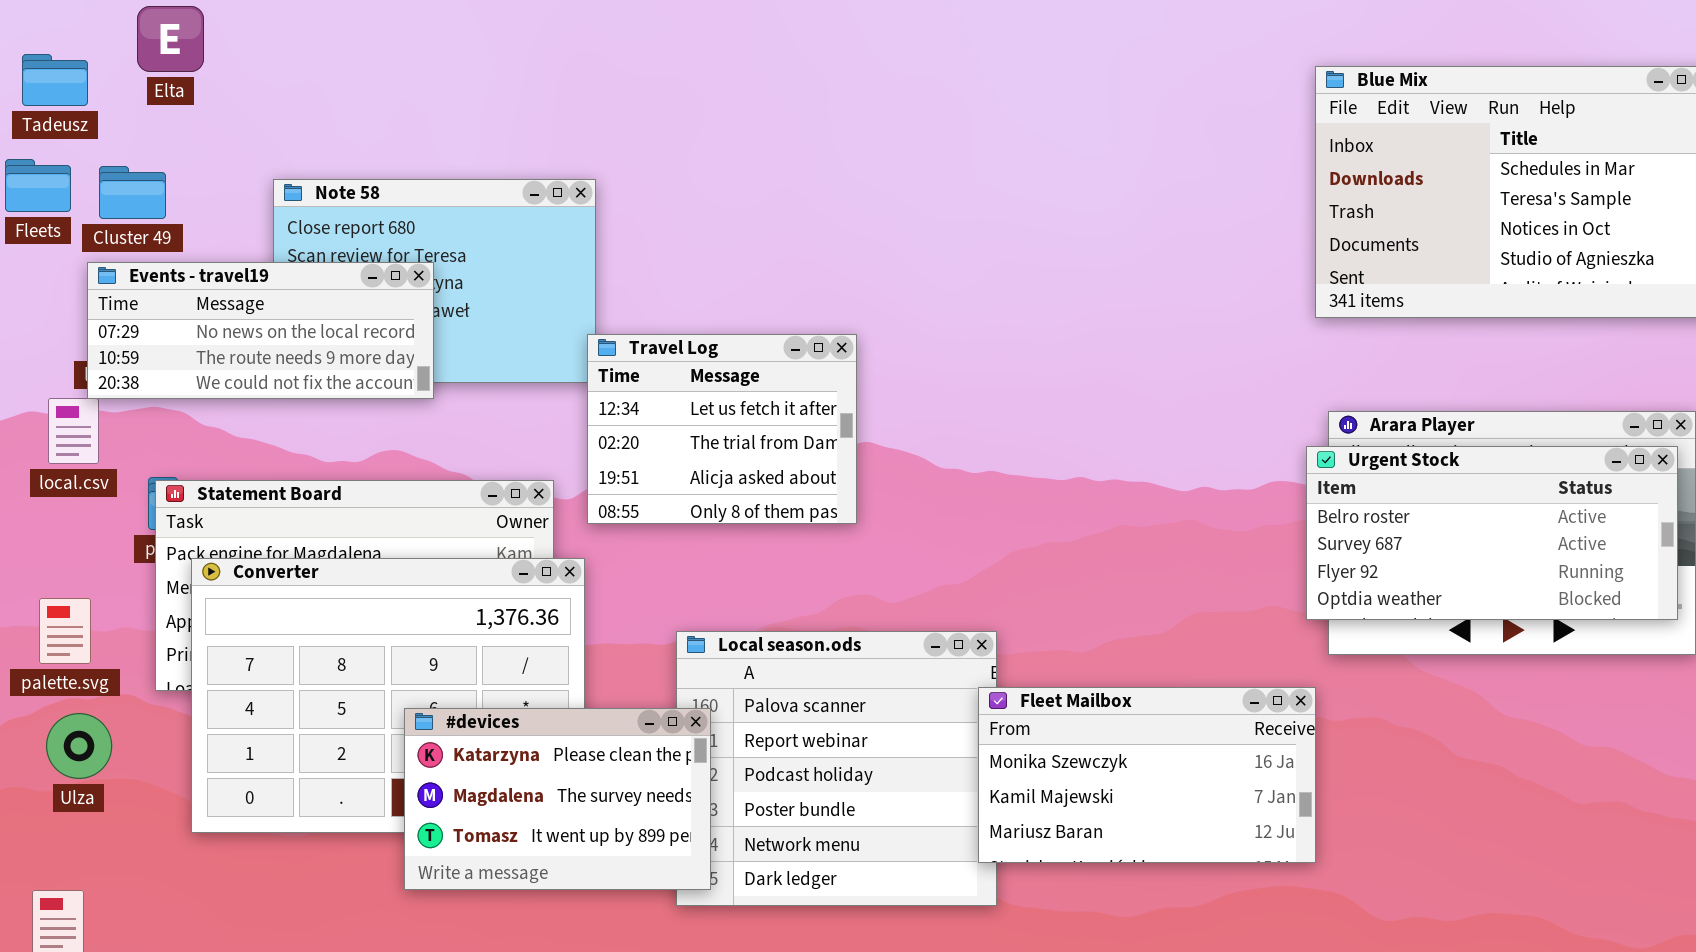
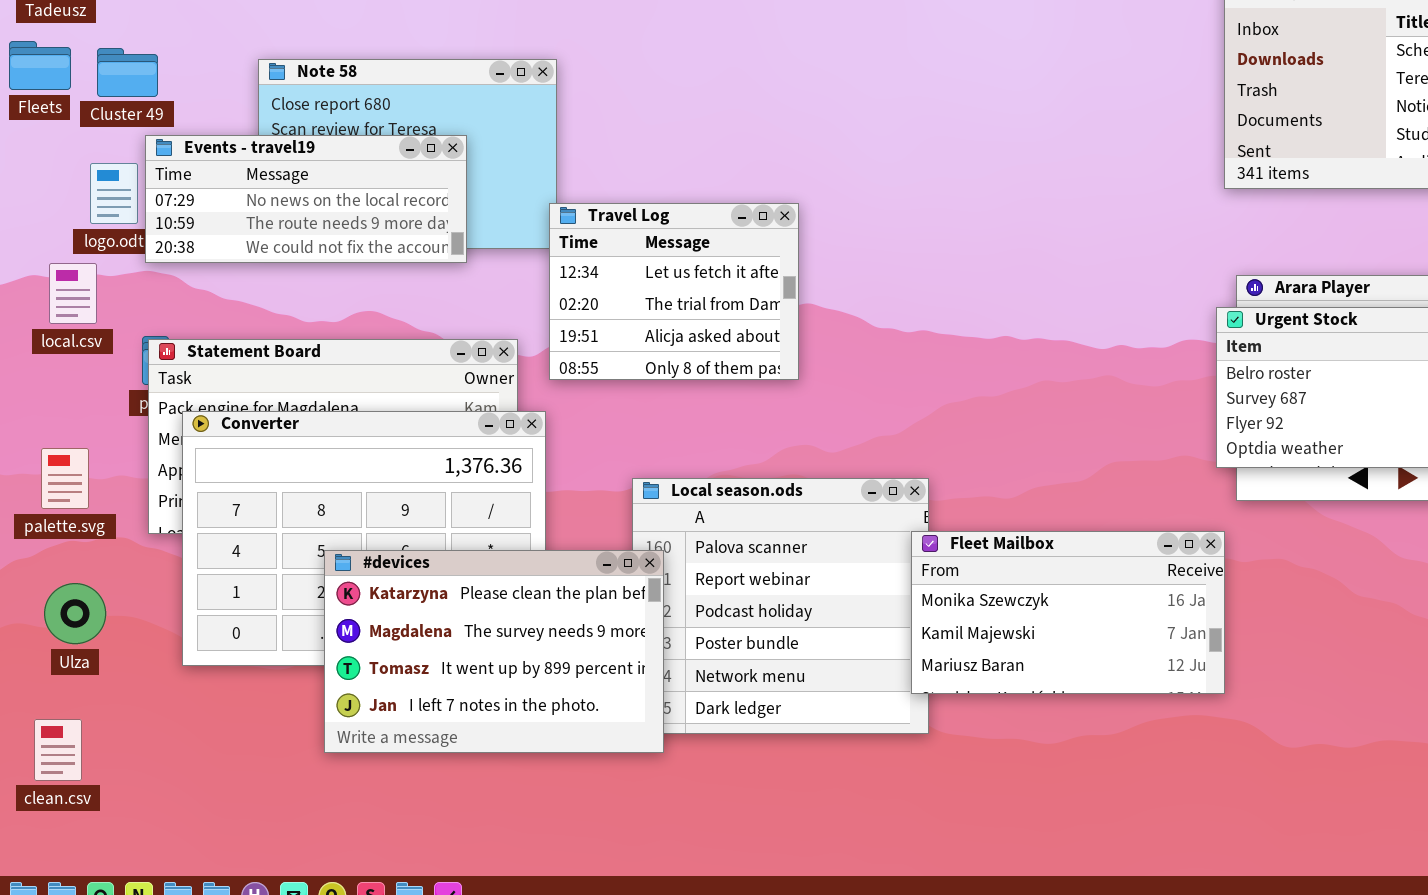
Events - travel19: [87,262,434,399] -> [145,135,467,263], moved
#devices: [404,708,711,890] -> [324,550,664,753], resized
Ulza: [46,713,112,779] -> [44,583,106,644], moved

